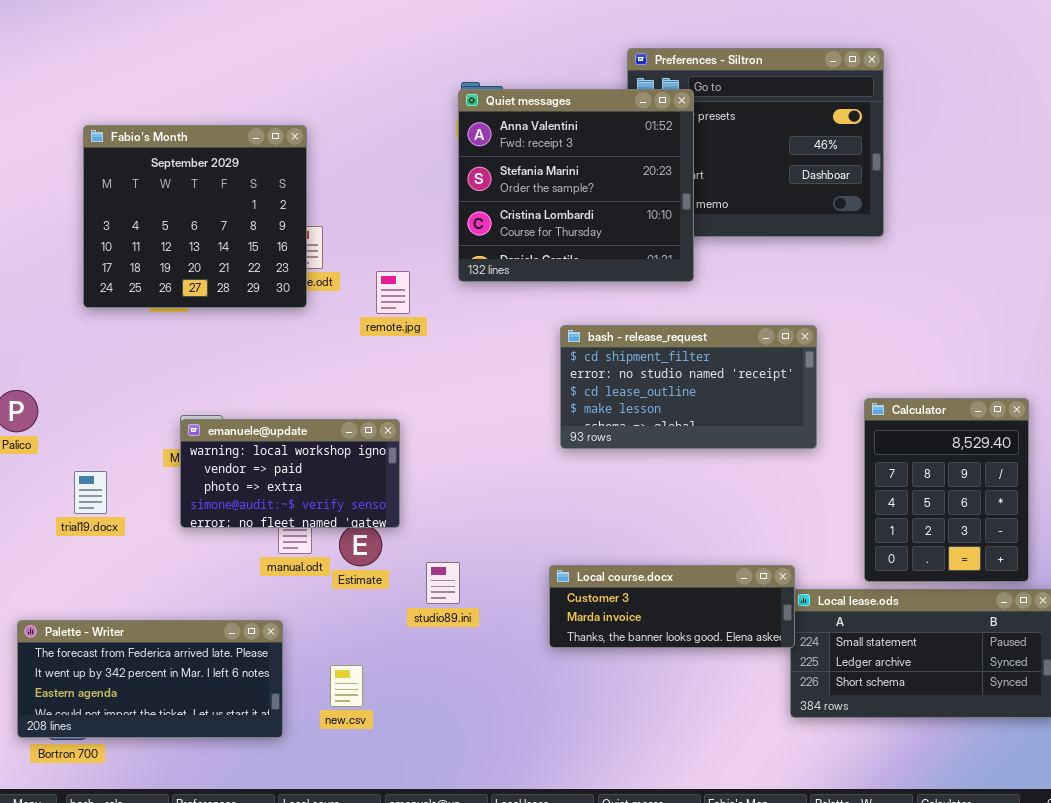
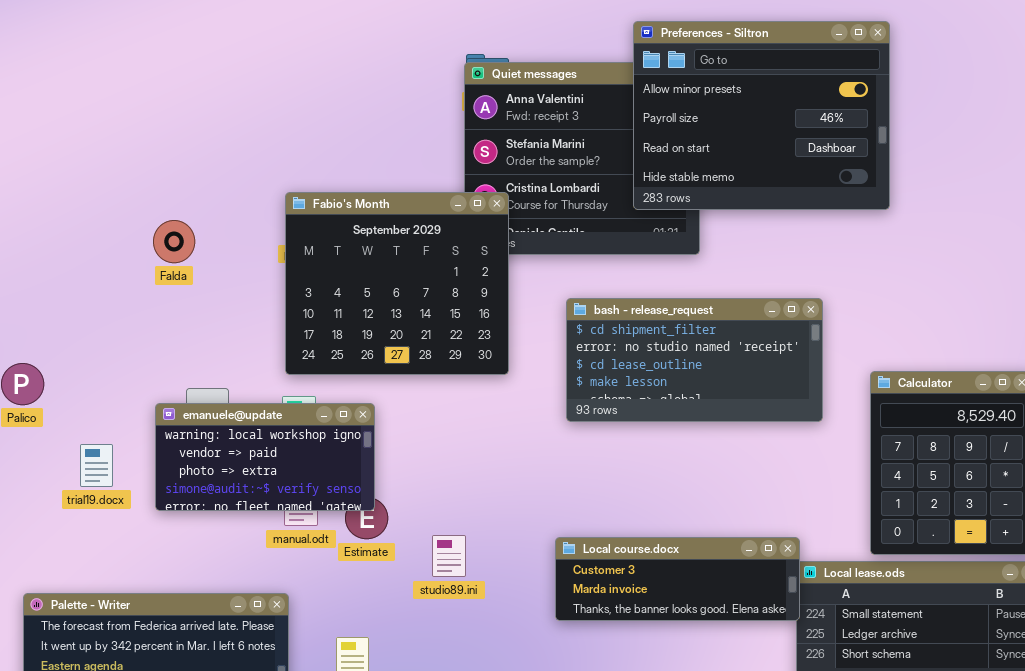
Preferences - Siltron: [627,48,884,237] -> [633,21,890,210], raised
Fabio's Month: [83,125,307,308] -> [285,192,509,375], moved
emanuele@update: [180,419,400,528] -> [155,403,375,511], moved

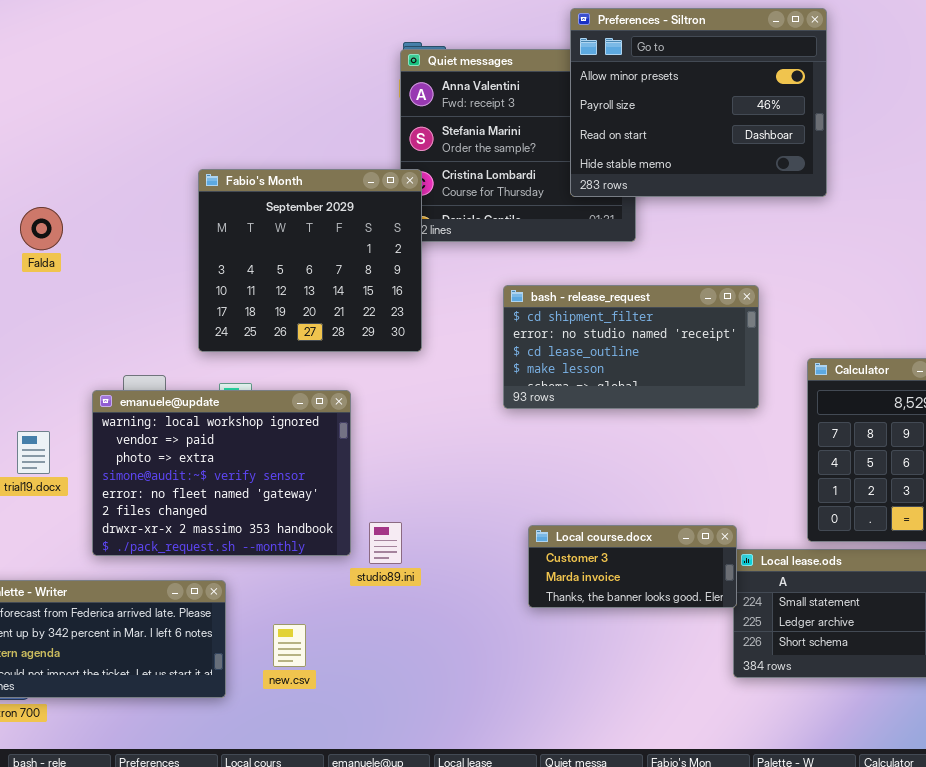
Fabio's Month: [285,192,509,375] -> [198,169,422,352], moved
Falda: [153,220,195,263] -> [20,207,63,250], moved
emanuele@update: [155,403,375,511] -> [92,390,351,556], resized
Local course.docx: [555,537,800,621] -> [528,525,737,608], resized

